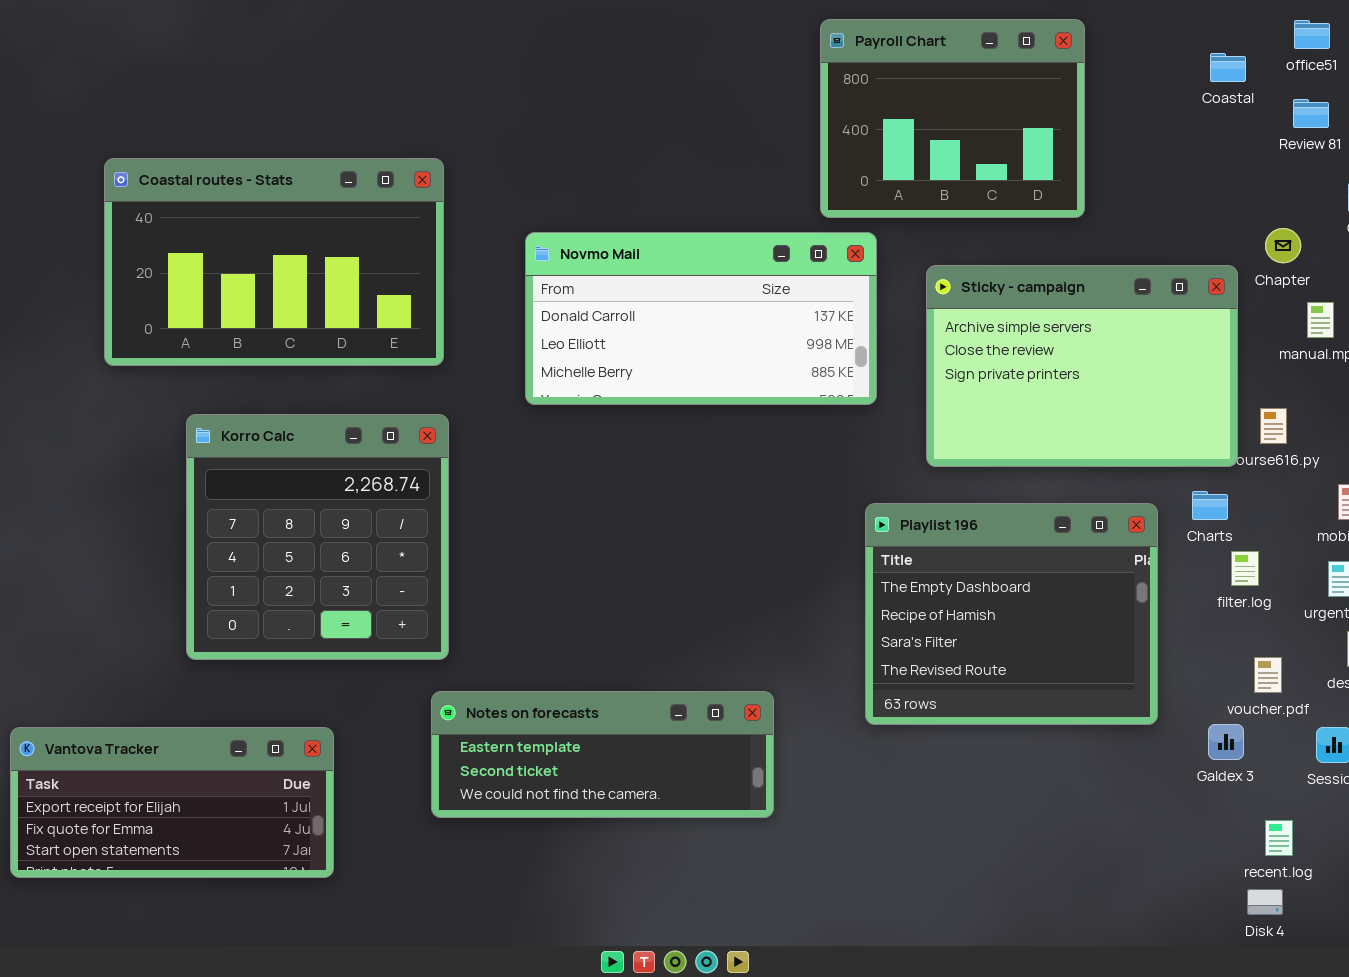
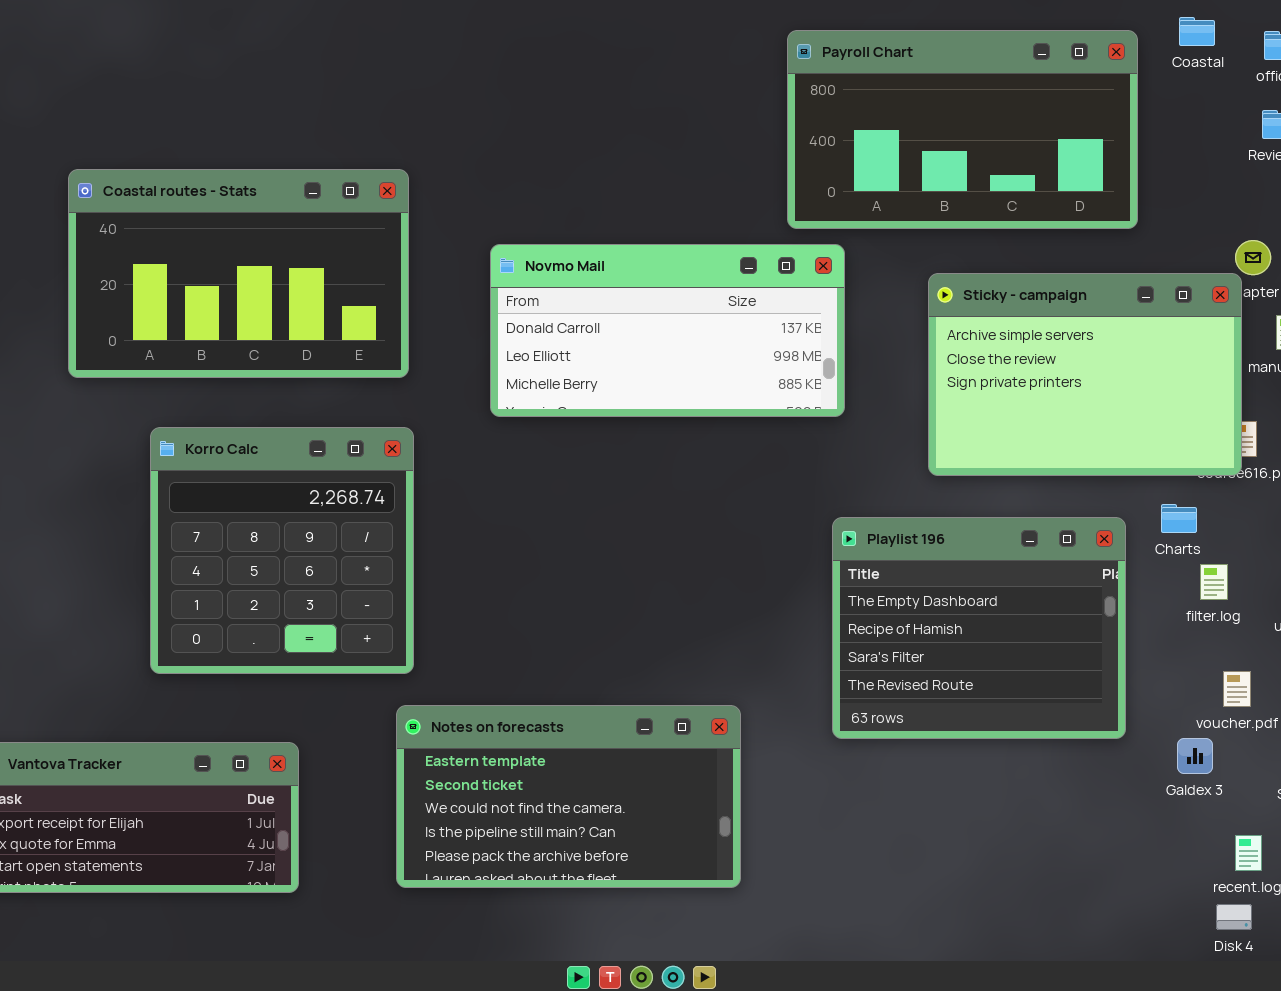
Payroll Chart: [820,19,1085,218] -> [787,30,1138,229], resized
Coastal: [1210,53,1246,82] -> [1179,17,1215,46], moved
Sticky - campaign: [926,265,1238,467] -> [928,273,1242,476], moved
Notes on forecasts: [431,691,774,818] -> [396,705,741,888], resized

